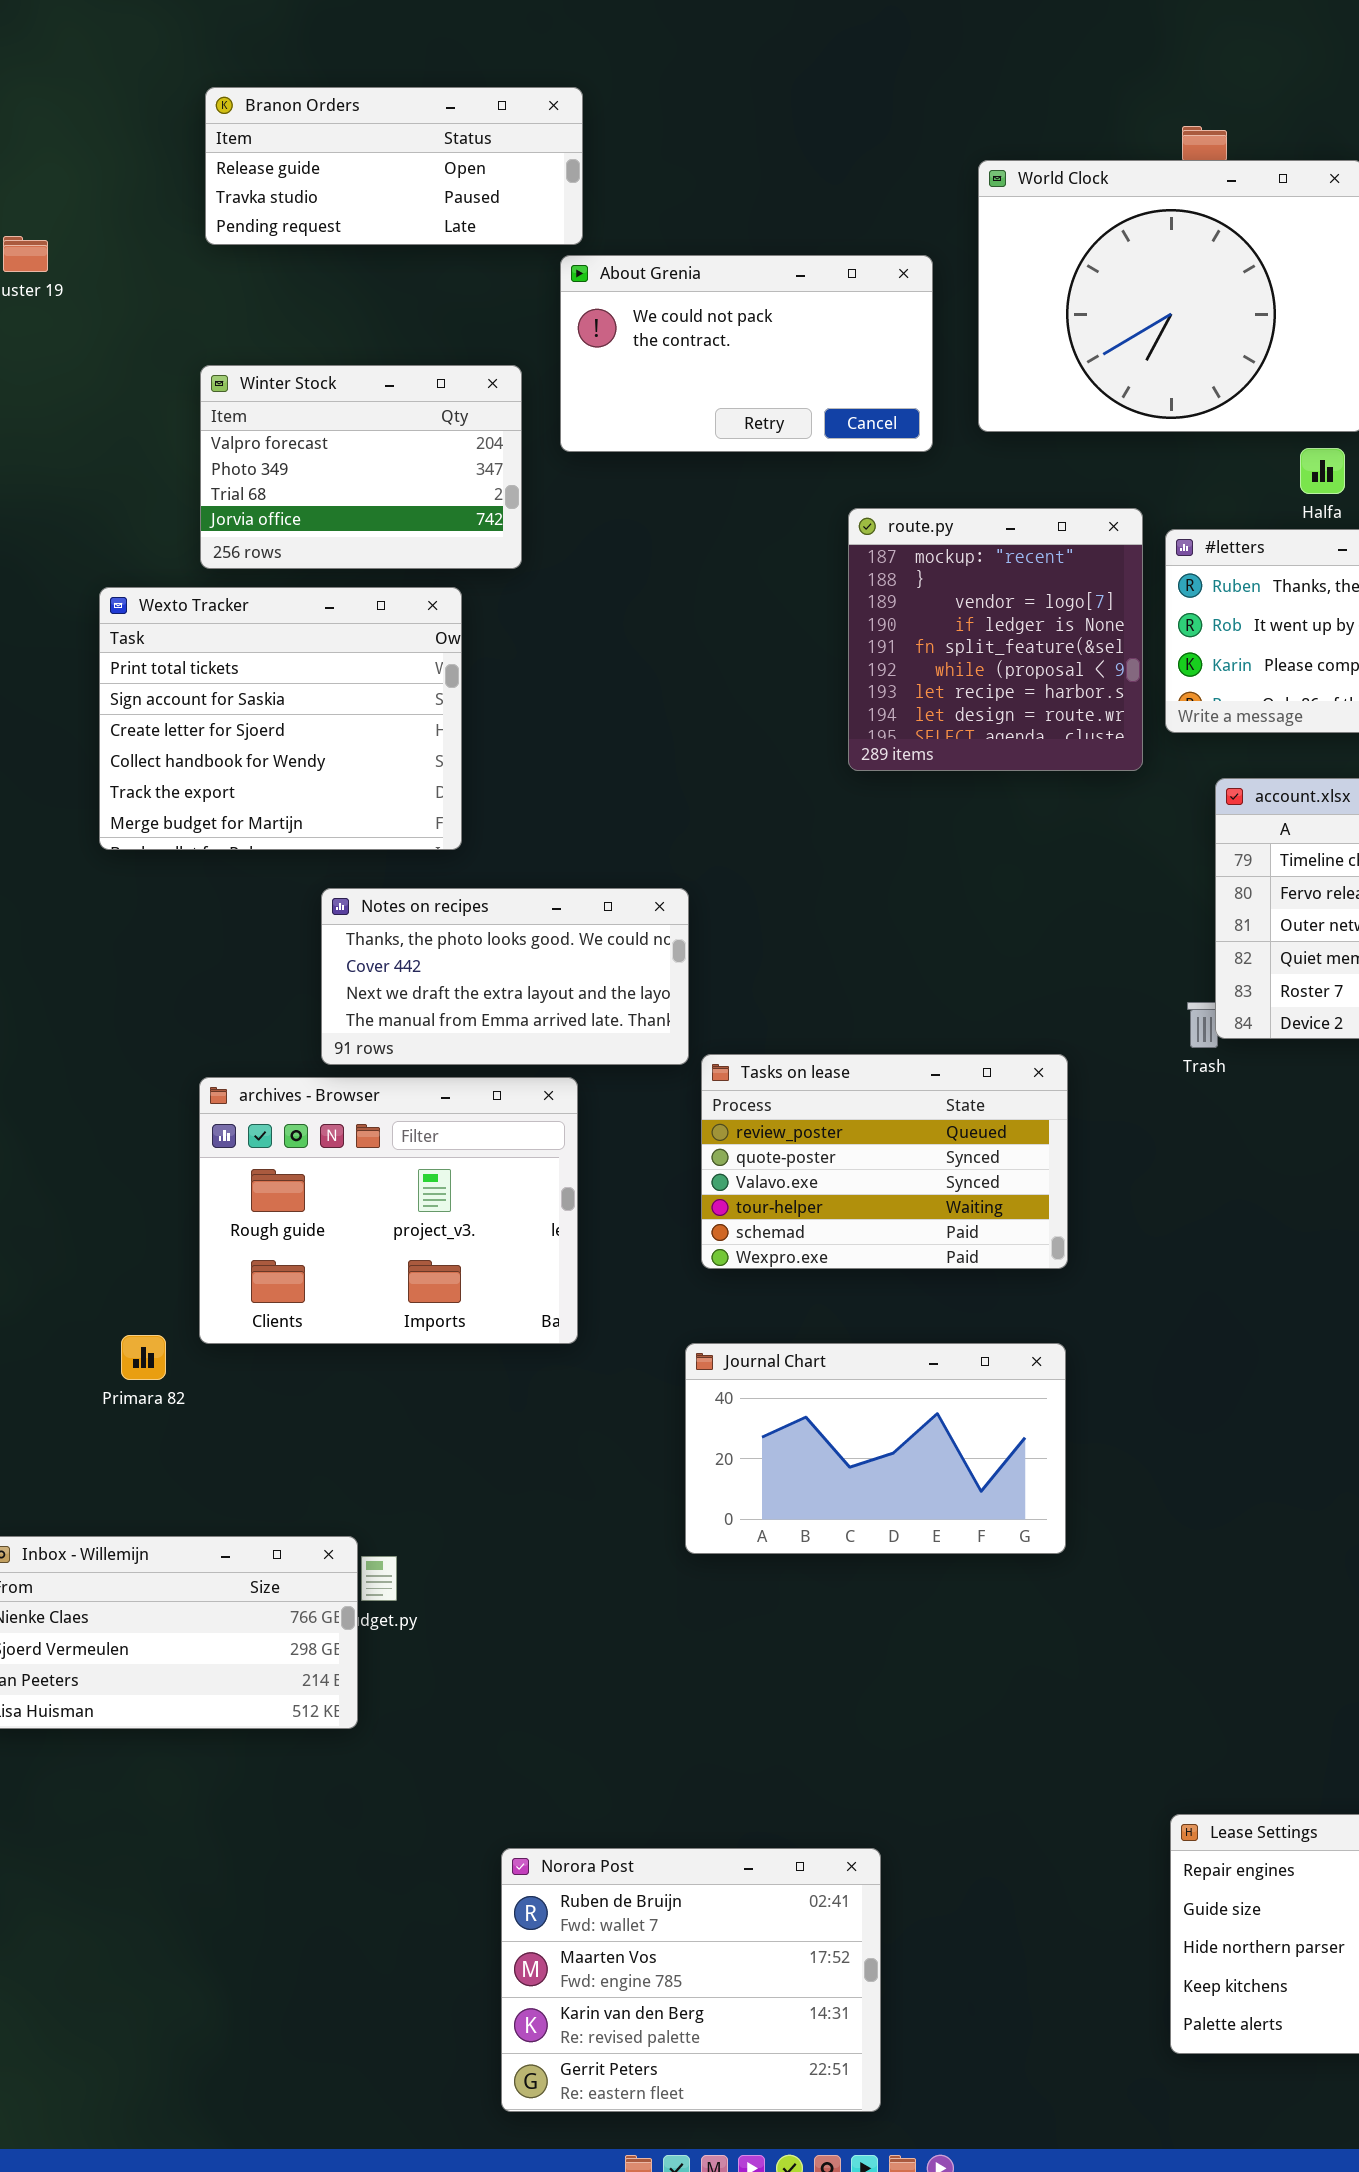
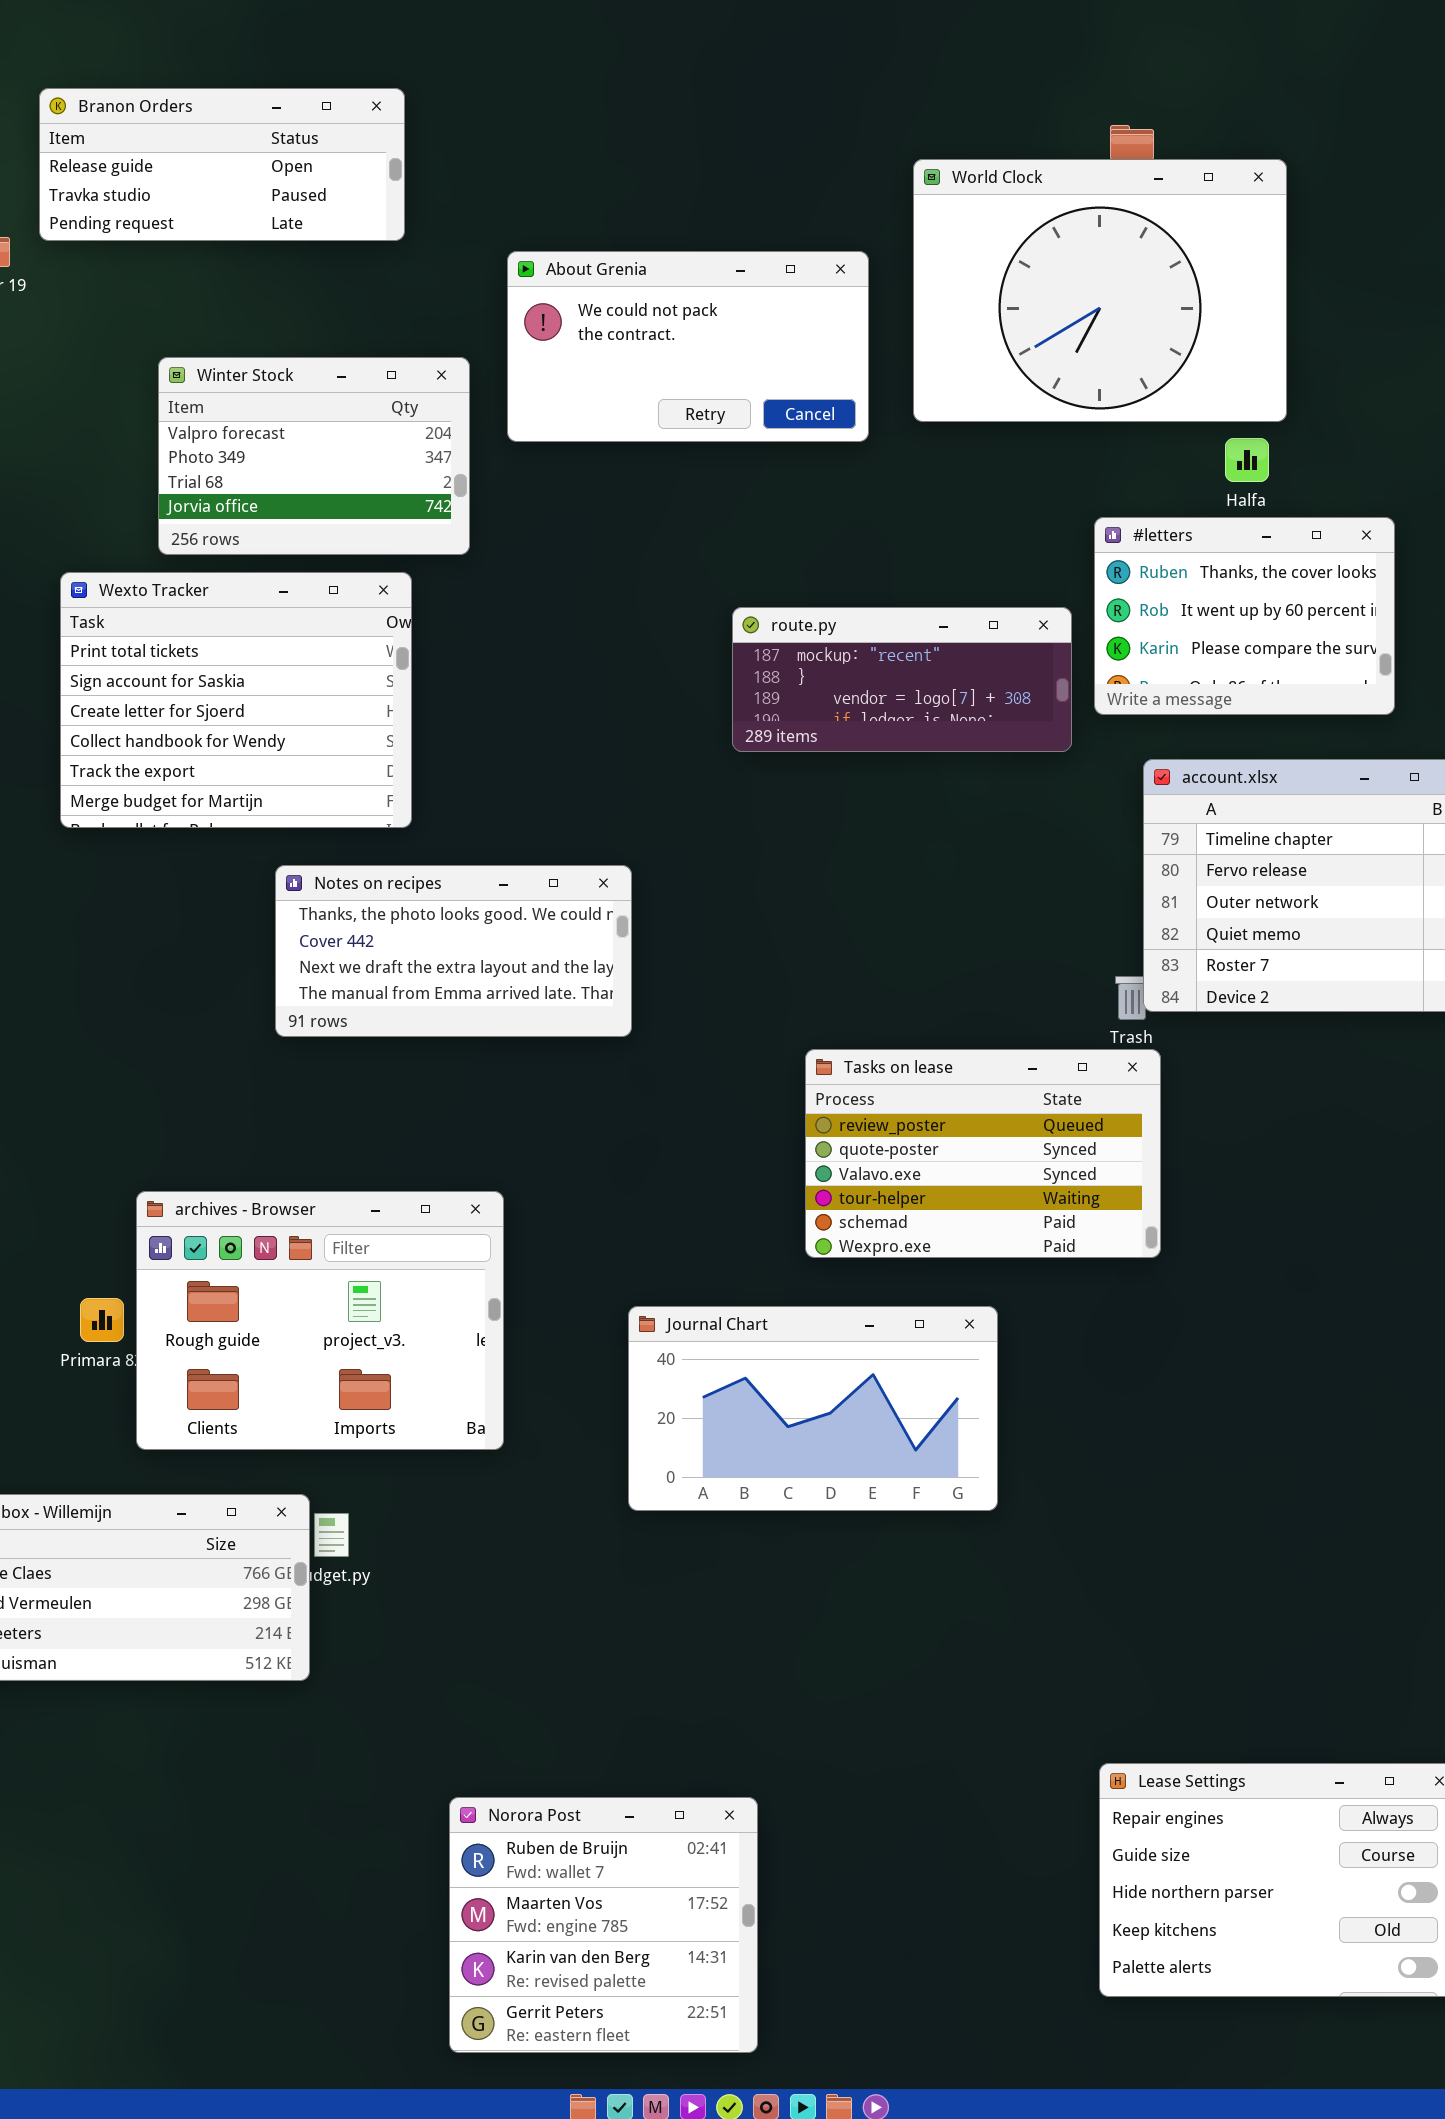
Branon Orders: [205,87,583,245] -> [39,88,405,241], moved
route.py: [848,508,1143,771] -> [732,607,1072,752], resized
Tasks on lease: [701,1054,1068,1269] -> [805,1049,1161,1258], moved
archives - Browser: [199,1077,578,1344] -> [136,1191,504,1450], moved
Norora Post: [501,1848,881,2112] -> [449,1797,758,2053], resized

